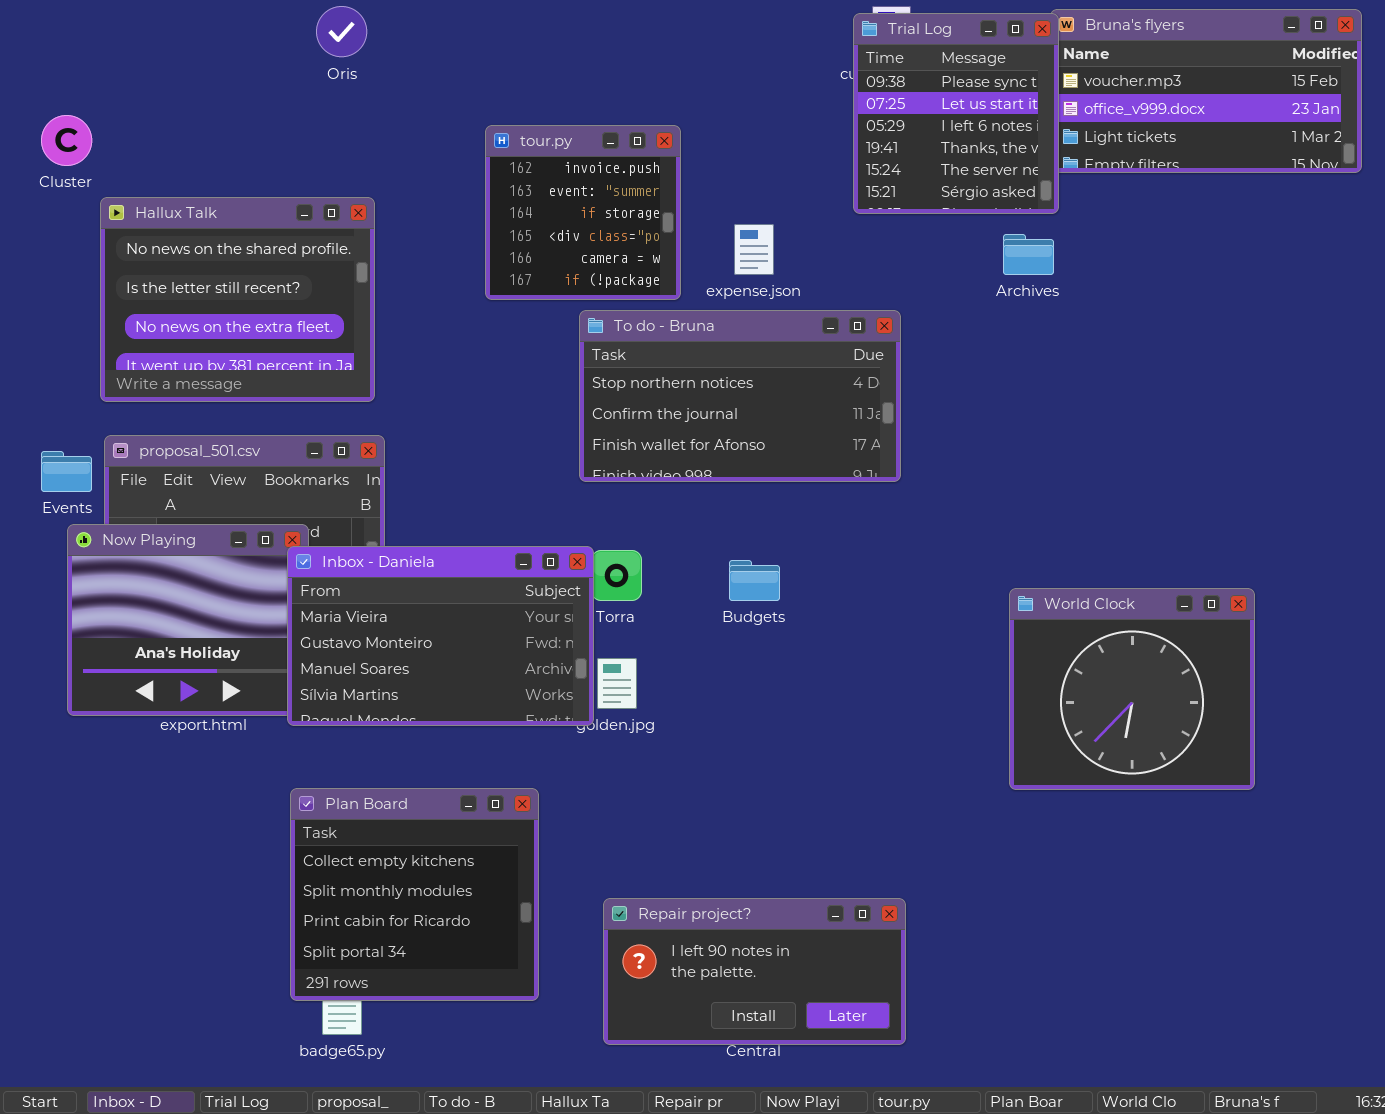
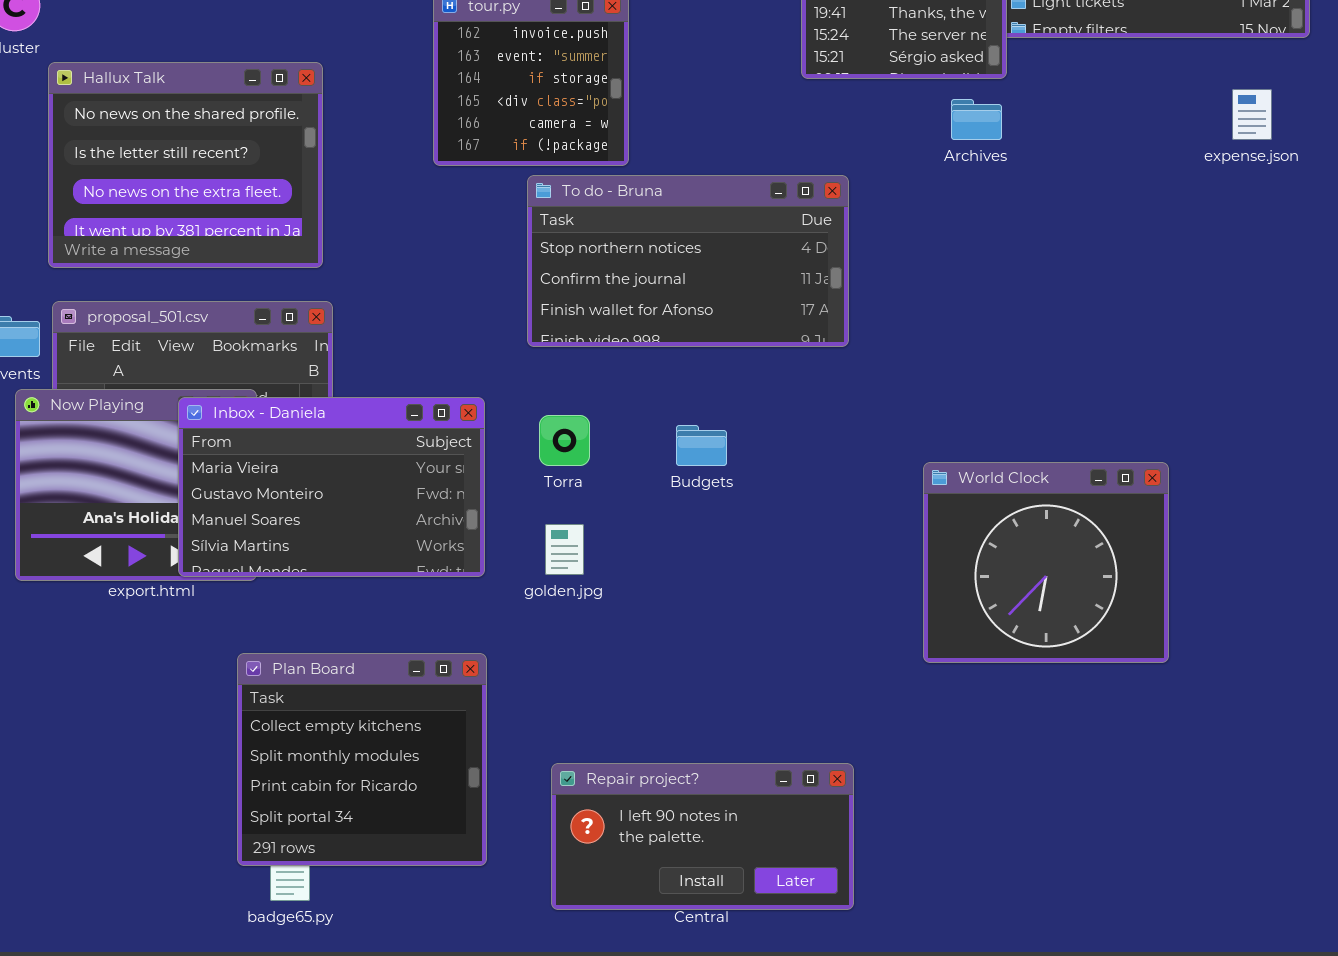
expense.json: [734,224,774,275] -> [1232,89,1272,140], moved
Inbox - Daniela: [287,546,594,726] -> [178,397,485,577], moved
World Clock: [1009,588,1255,790] -> [923,462,1169,663], moved

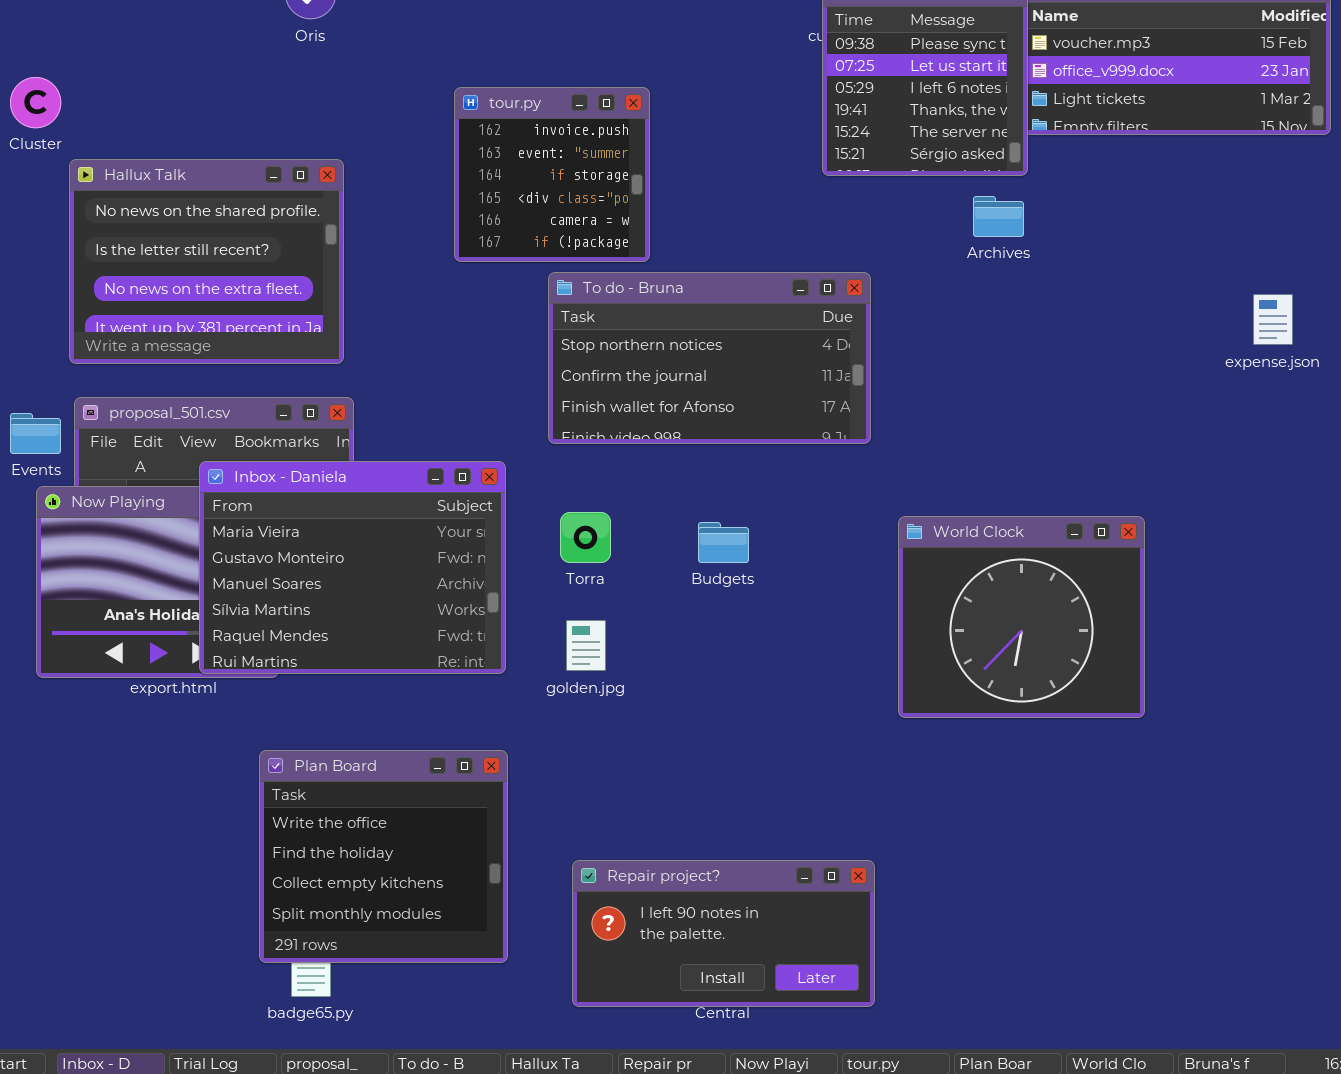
expense.json: [1232,89,1272,140] -> [1253,294,1293,345], moved
Inbox - Daniela: [178,397,485,577] -> [199,461,506,674], resized
World Clock: [923,462,1169,663] -> [898,516,1145,718], moved
Plan Board: [237,653,487,866] -> [259,750,508,963], scrolled up 2 rows

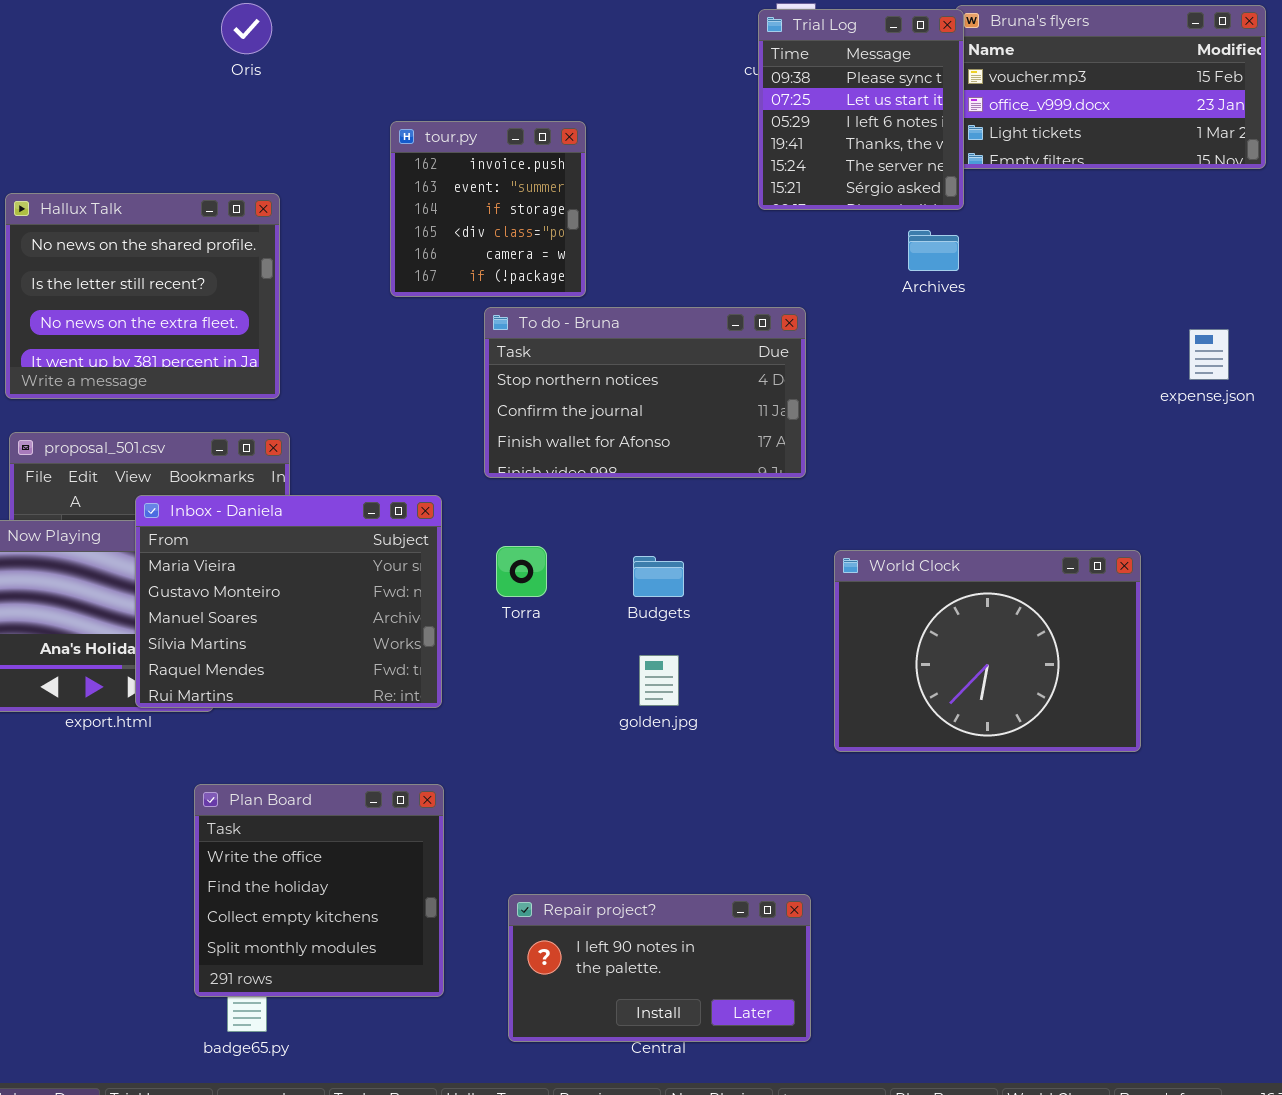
World Clock: [898,516,1145,718] -> [834,550,1141,752], resized
golden.jpg: [566,620,606,671] -> [639,655,679,706], moved

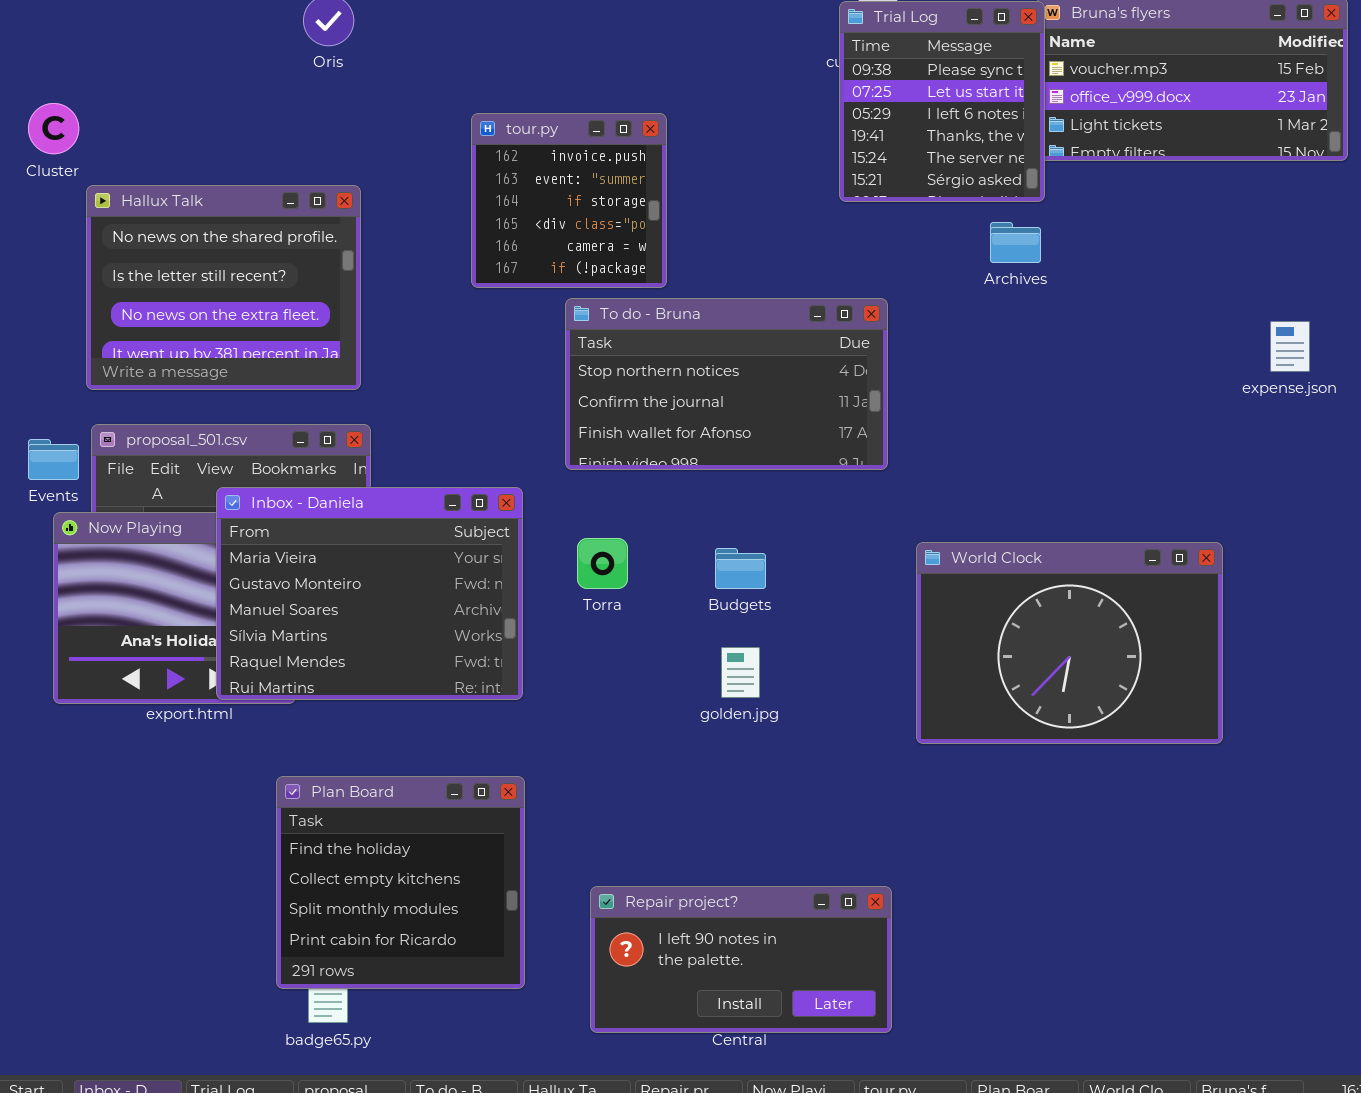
Plan Board: [194,784,444,997] -> [276,776,525,989], scrolled down 1 row

